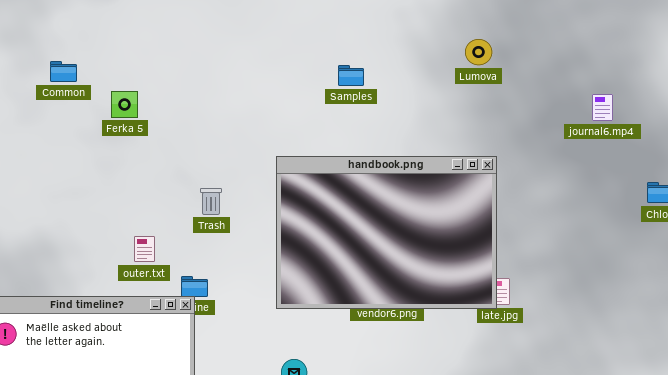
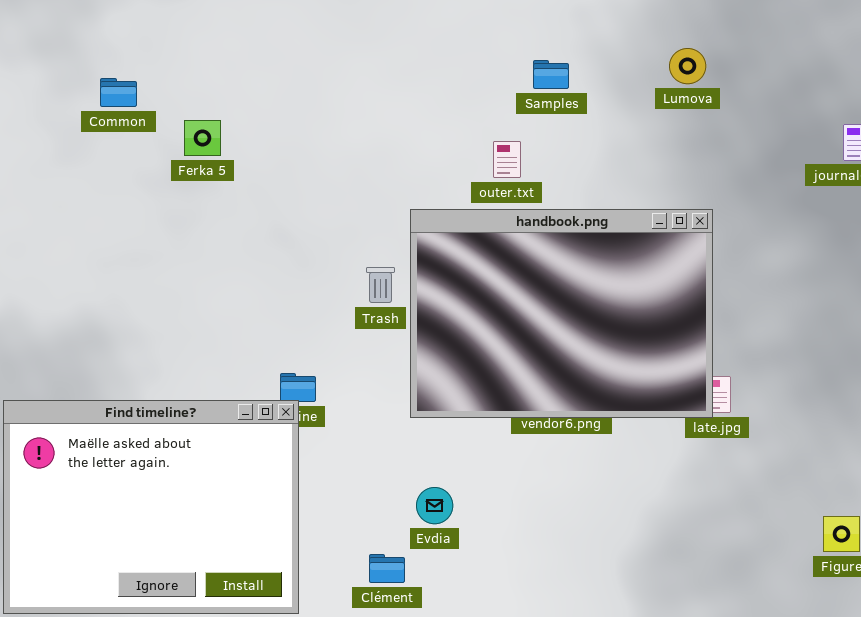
Samples: [338,65,364,86] -> [533,60,569,89], moved
Trash: [200,188,222,215] -> [366,267,395,303], moved
outer.txt: [134,236,155,262] -> [493,141,521,178], moved

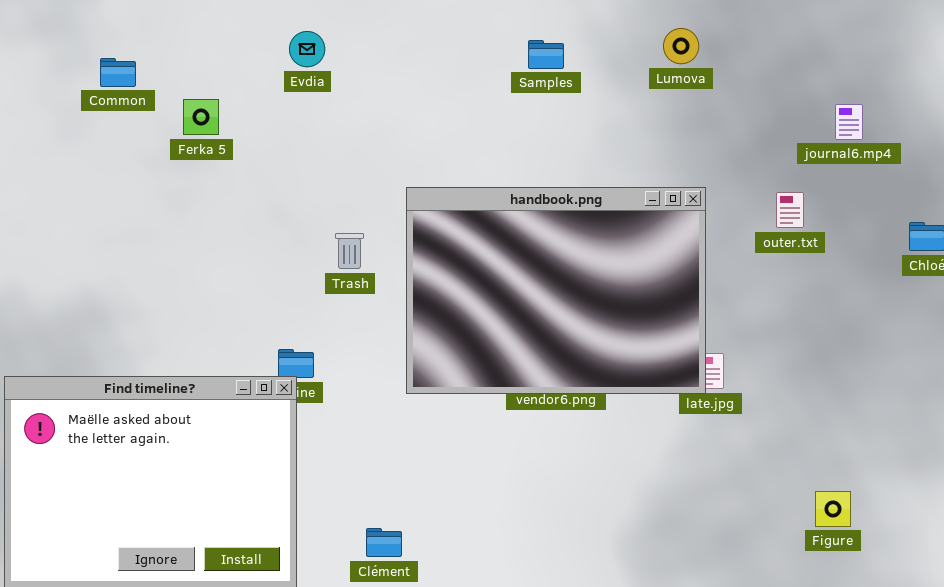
outer.txt: [493,141,521,178] -> [776,192,804,228], moved
Trash: [366,267,395,303] -> [335,233,364,269], moved
Evdia: [416,487,453,524] -> [289,31,325,67], moved

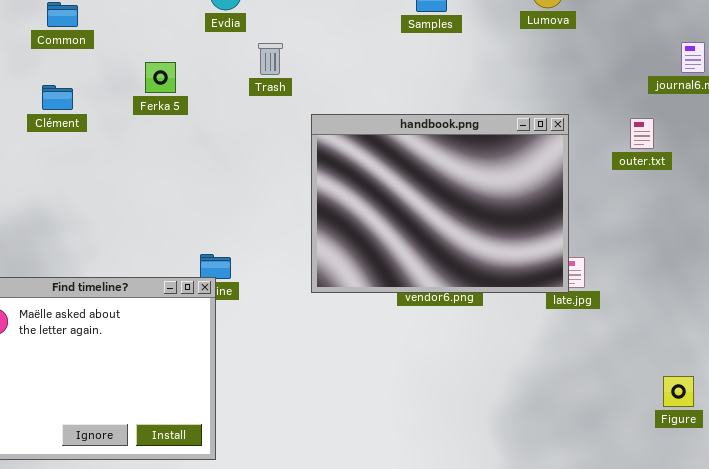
Ferka 5: [183,99,219,135] -> [145,62,176,93], moved
Trash: [335,233,364,269] -> [258,43,283,75], moved
Clément: [366,528,402,557] -> [42,85,73,110], moved

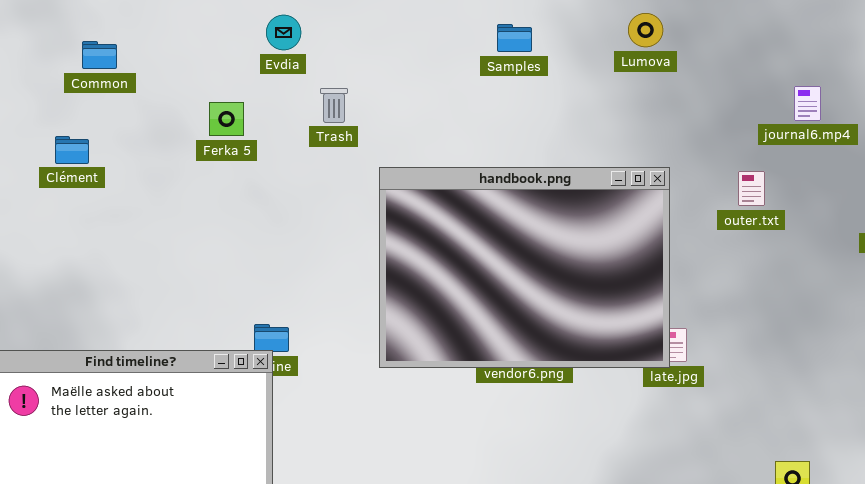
Ferka 5: [145,62,176,93] -> [209,102,244,136], moved
Clément: [42,85,73,110] -> [55,136,89,164], moved

